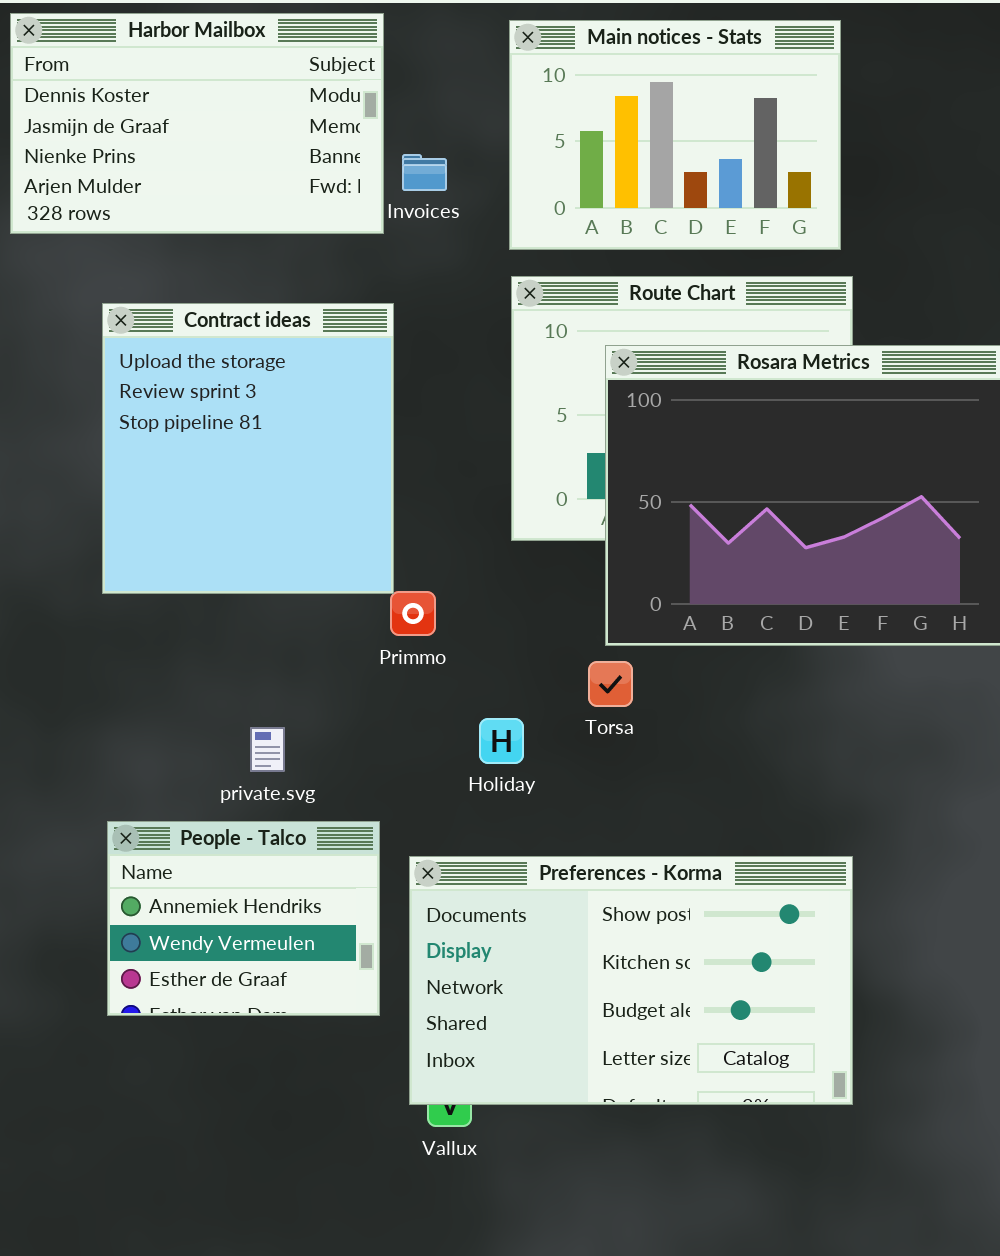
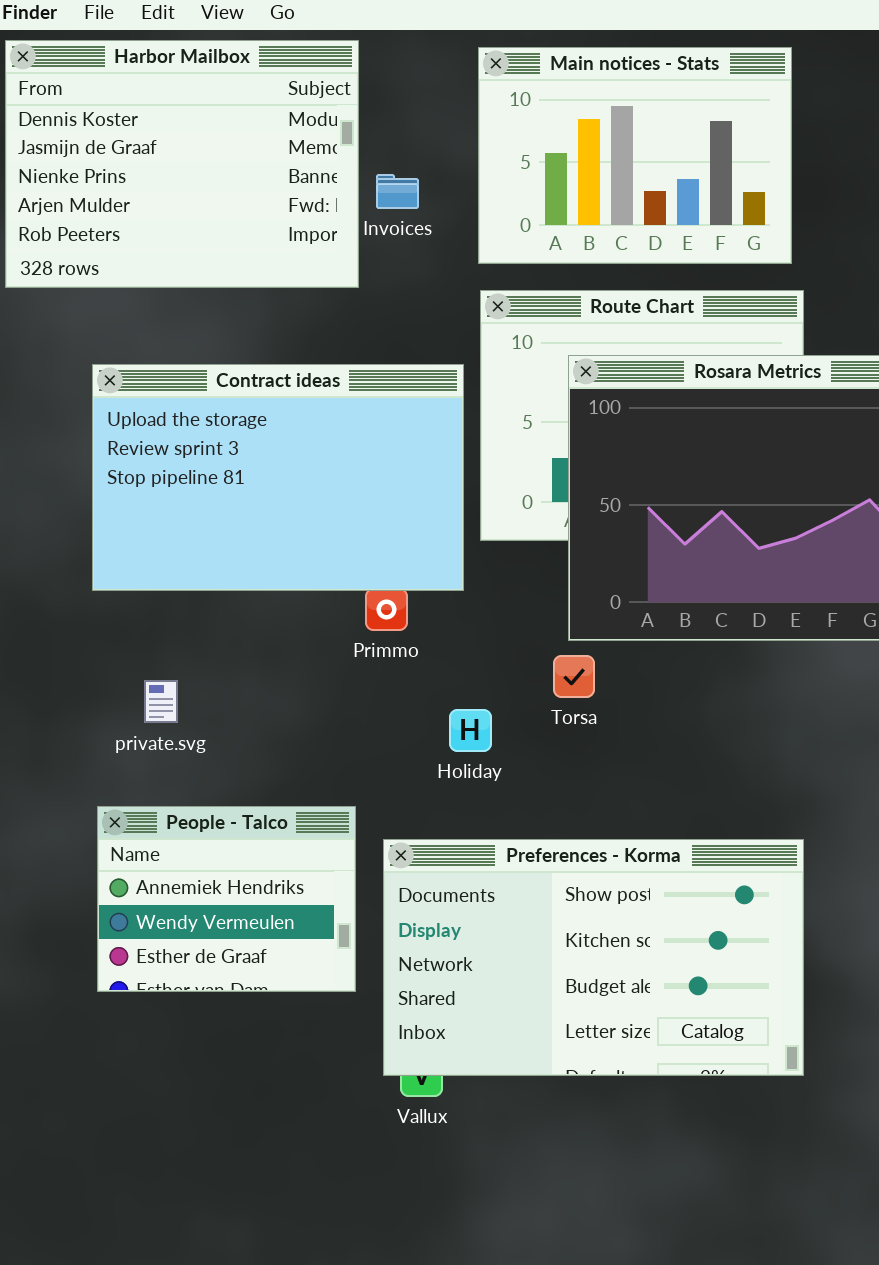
Harbor Mailbox: [10,13,384,234] -> [5,40,359,288], resized
Contract ideas: [102,303,394,594] -> [92,364,464,591], resized
private.svg: [250,727,285,772] -> [144,680,178,723], moved

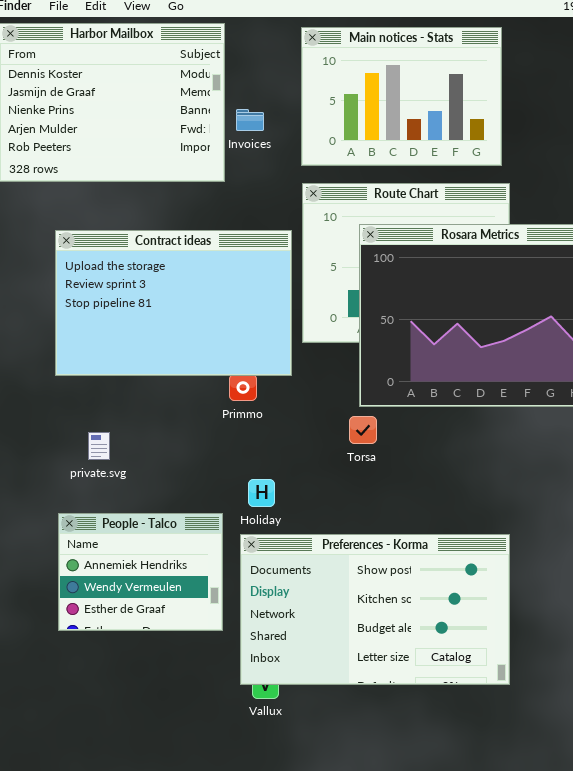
Holiday: [449,709,492,752] -> [248,479,275,507], moved

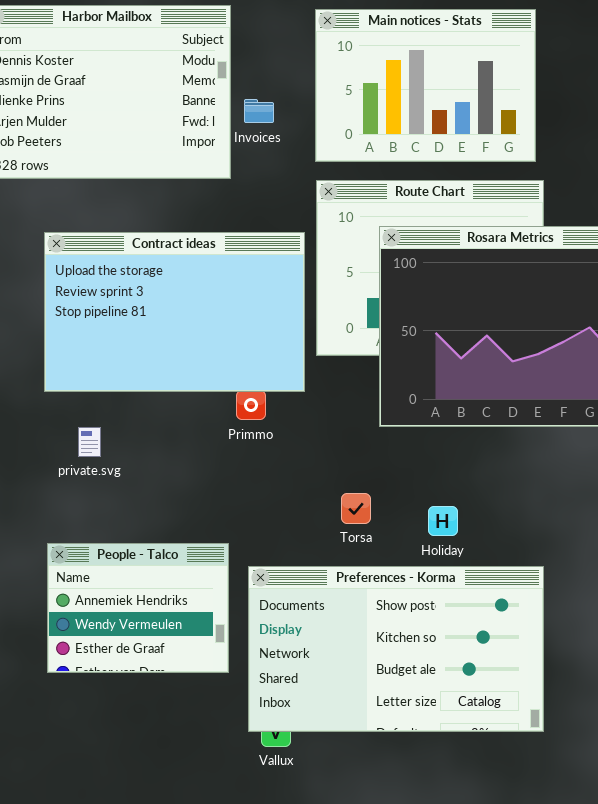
Torsa: [349,416,377,444] -> [341,493,371,524], moved
private.svg: [88,432,110,460] -> [78,427,101,457], moved
Holiday: [248,479,275,507] -> [428,506,458,536], moved

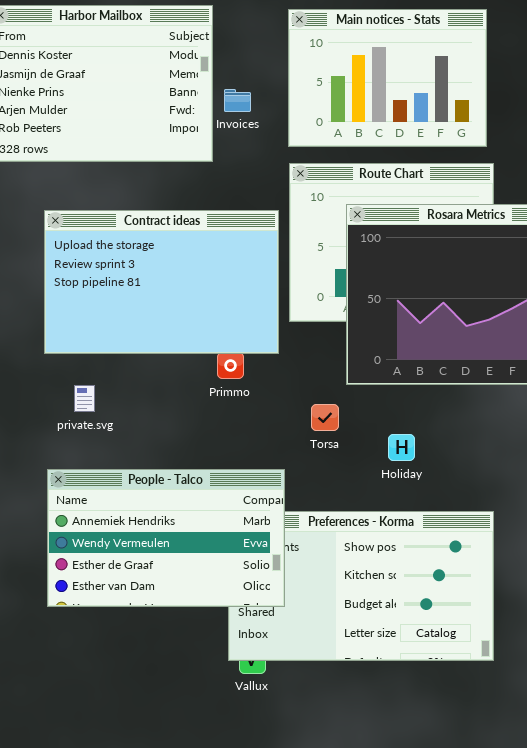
Torsa: [341,493,371,524] -> [311,404,339,431], moved
Holiday: [428,506,458,536] -> [388,434,415,461], moved
People - Talco: [47,543,229,673] -> [47,469,285,607], resized

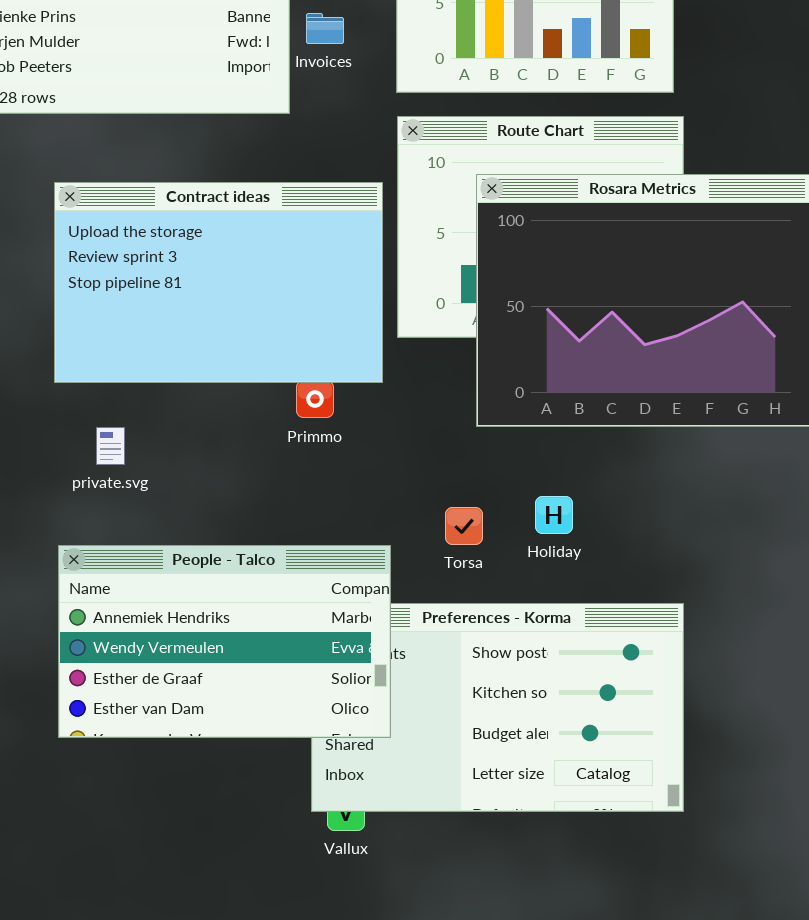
Torsa: [311,404,339,431] -> [445,507,483,545], moved

